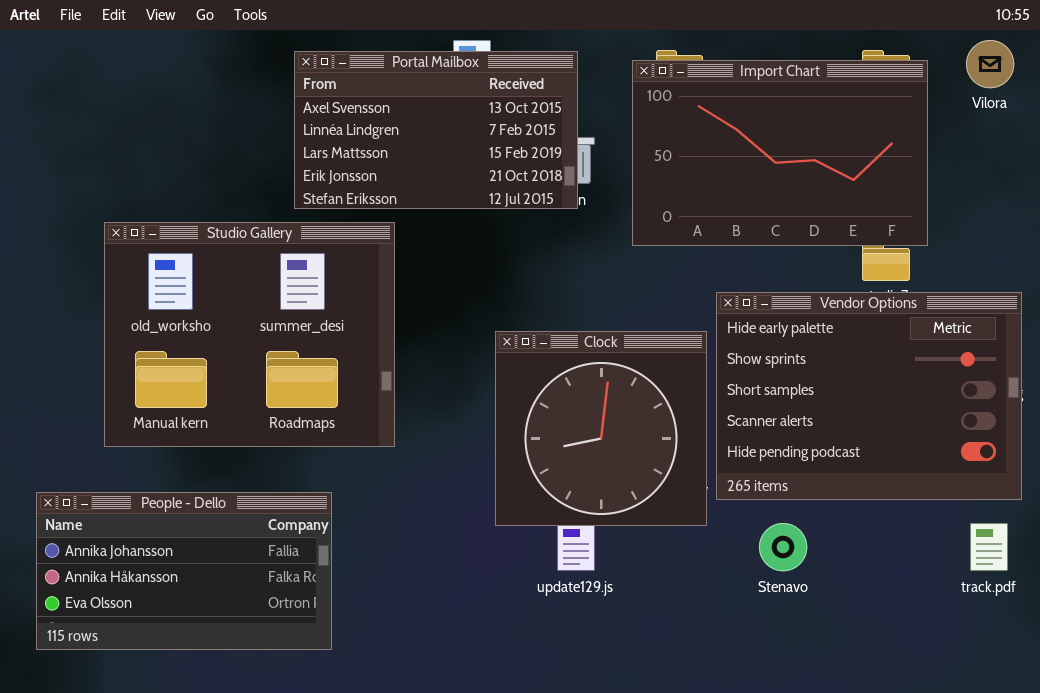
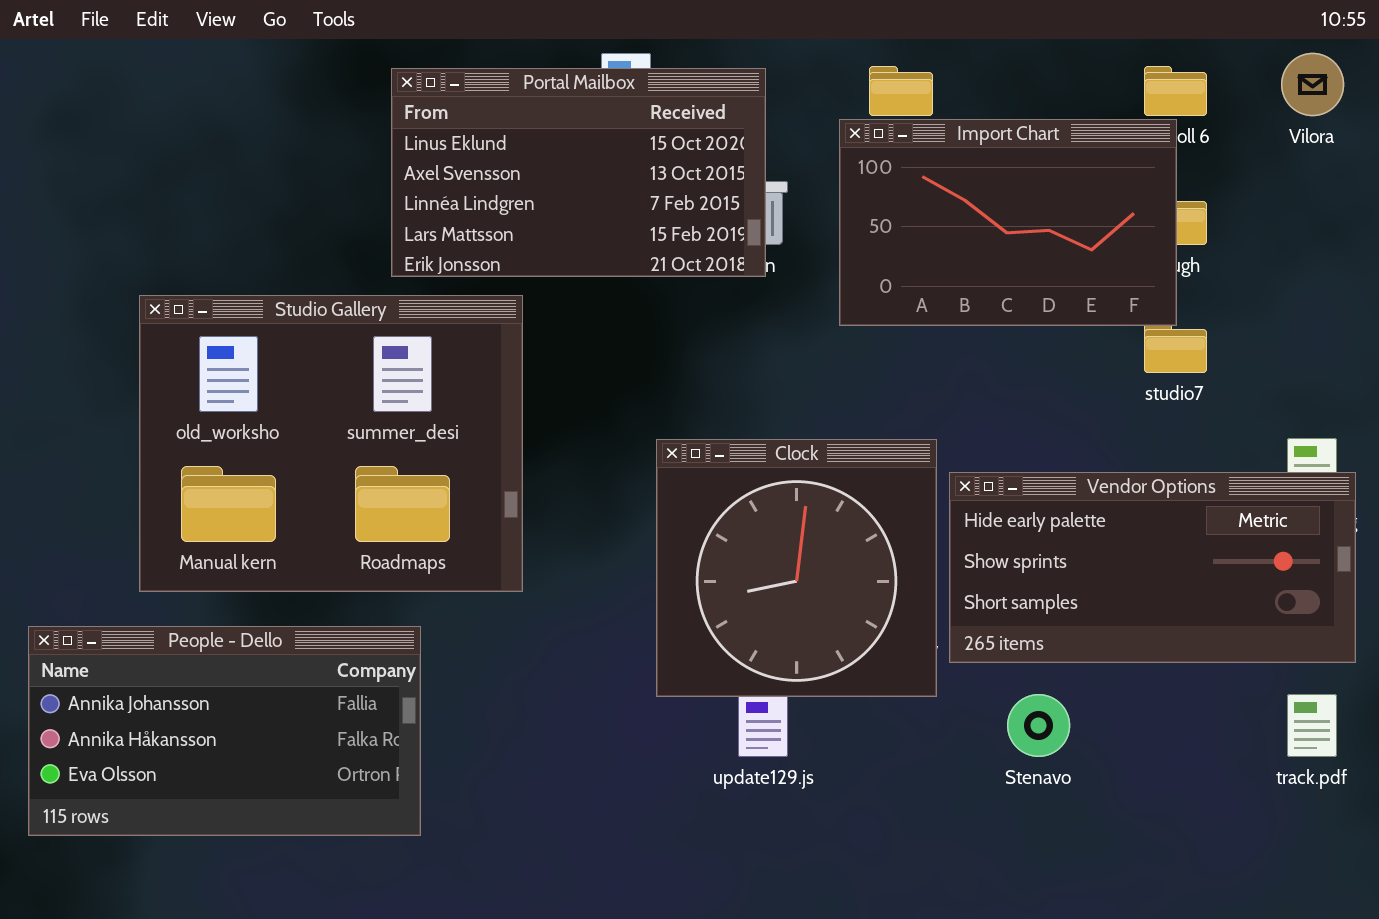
Portal Mailbox: [294,51,578,209] -> [391,68,766,277], scrolled up 1 row
Import Chart: [632,60,928,246] -> [839,119,1177,326], resized
Vendor Options: [716,292,1022,500] -> [949,472,1356,663], resized
People - Dello: [36,492,332,650] -> [28,626,421,836], moved

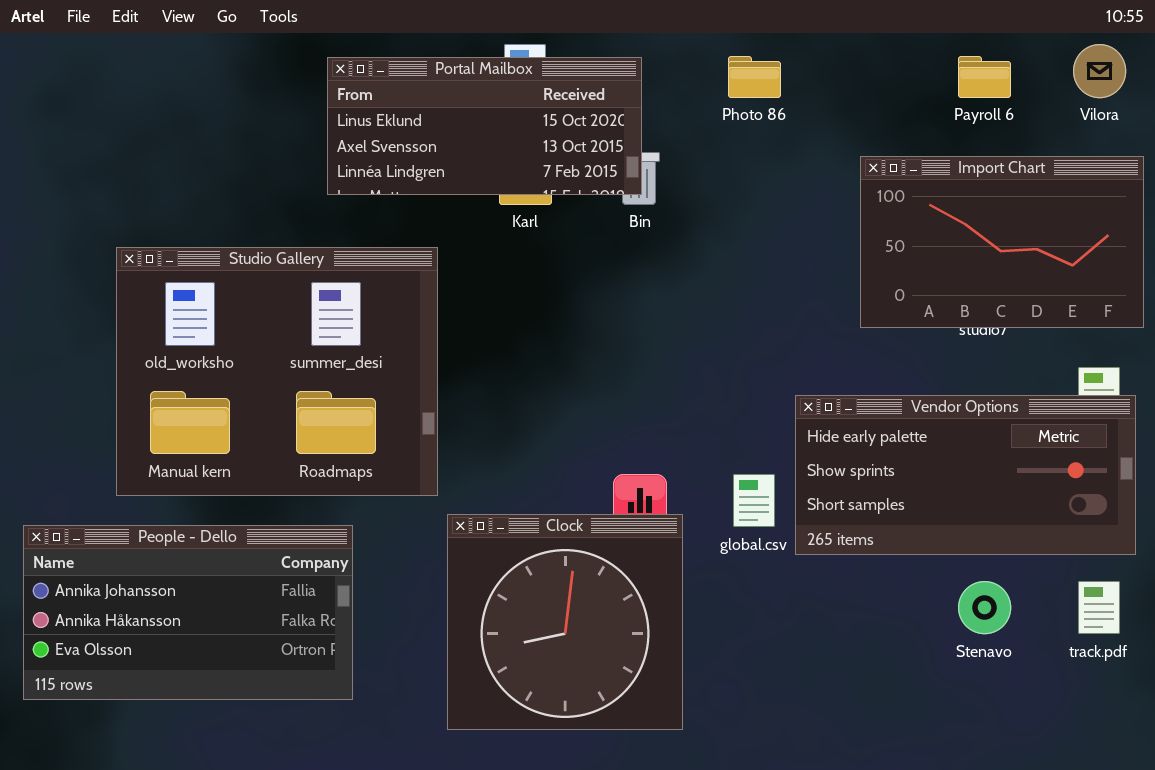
Portal Mailbox: [391,68,766,277] -> [327,57,642,195], resized
Import Chart: [839,119,1177,326] -> [860,156,1144,328], moved
Clock: [656,439,937,697] -> [447,514,683,730], moved
Stenavo: [1007,694,1070,757] -> [958,581,1011,634], moved

